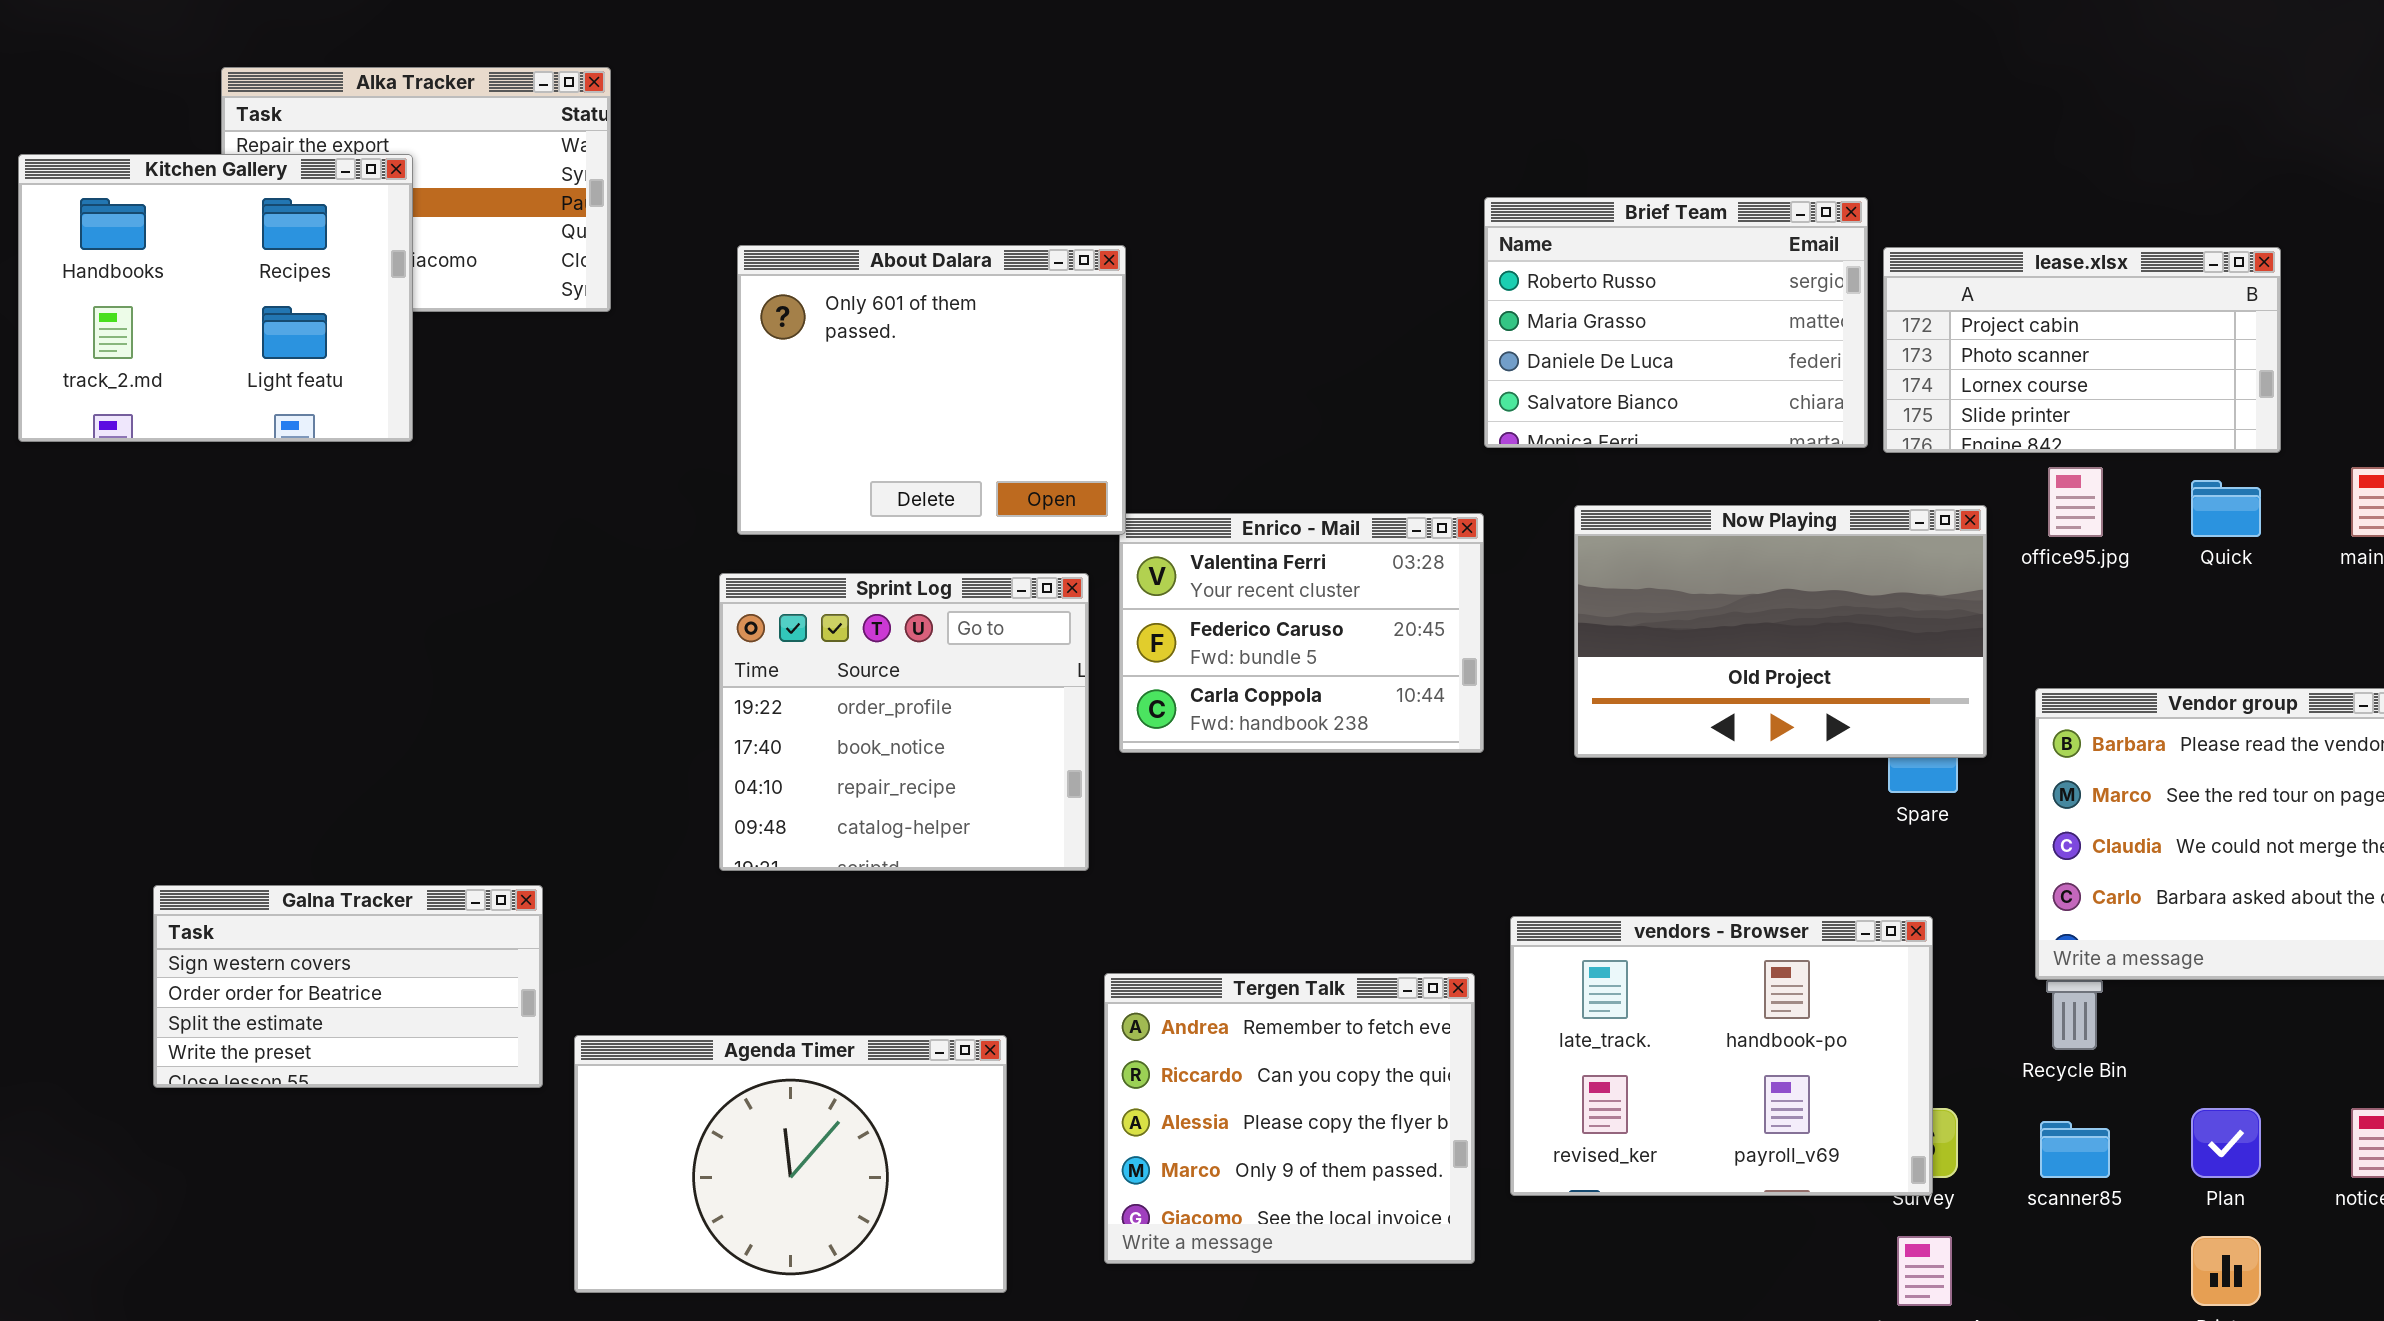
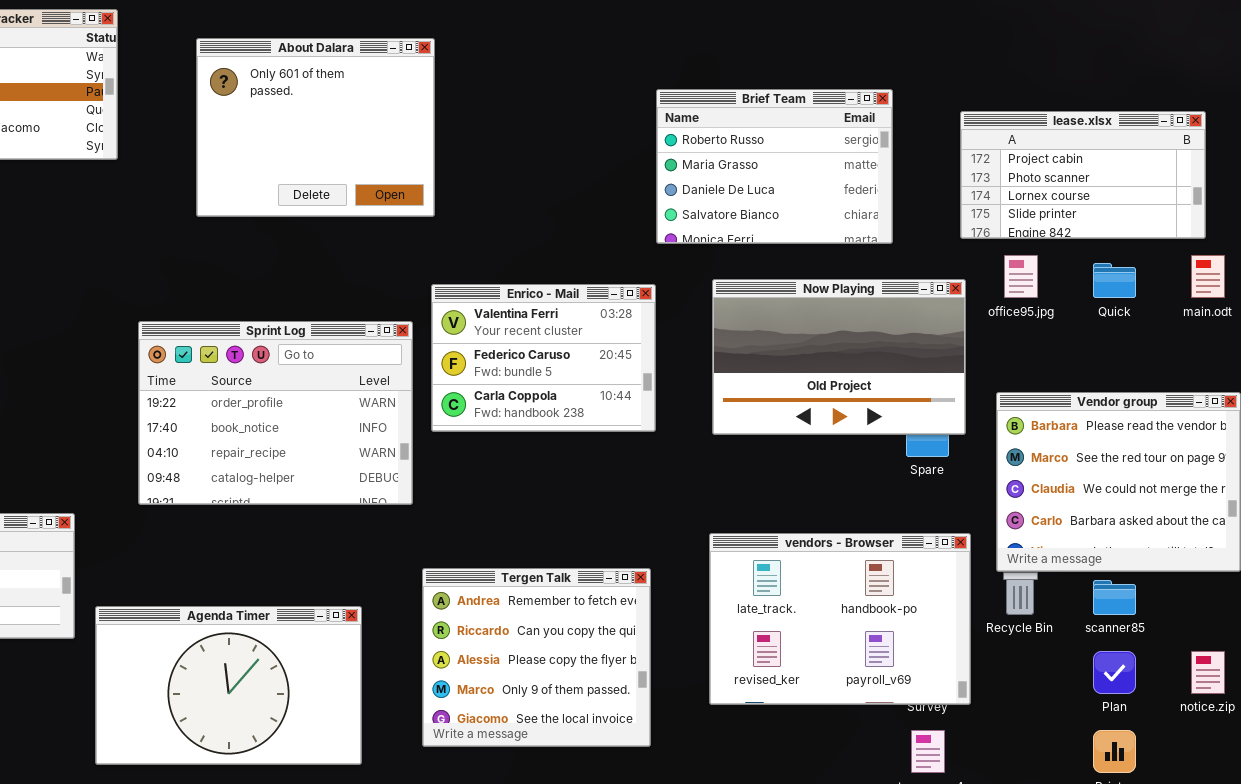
About Dalara: [737,245,1126,535] -> [196,38,435,217], moved
lease.xlsx: [1883,247,2281,453] -> [960,111,1206,239], moved
Sprint Log: [719,573,1089,871] -> [138,321,413,505], resized
vendors - Browser: [1510,916,1933,1196] -> [709,533,971,705], moved
scanner85: [2040,1121,2110,1178] -> [1093,580,1136,615], moved

